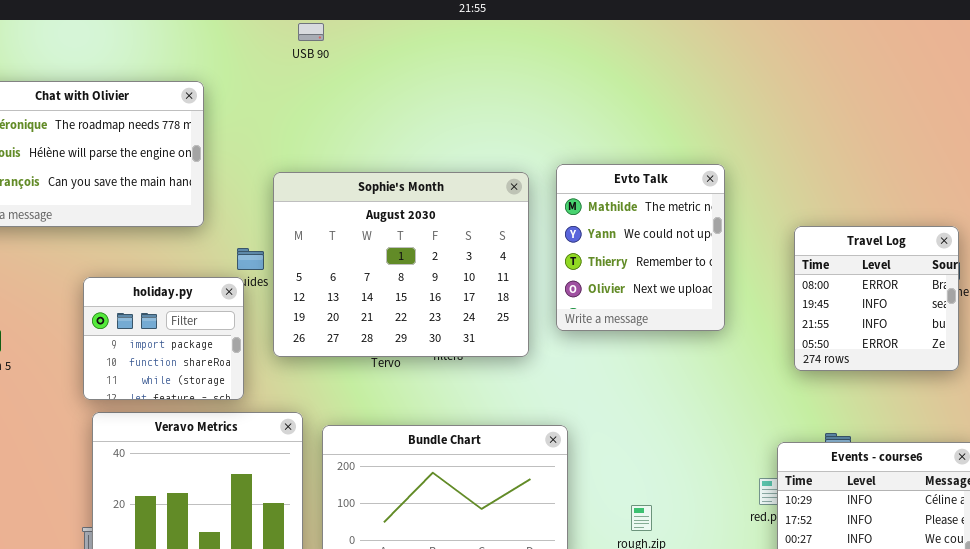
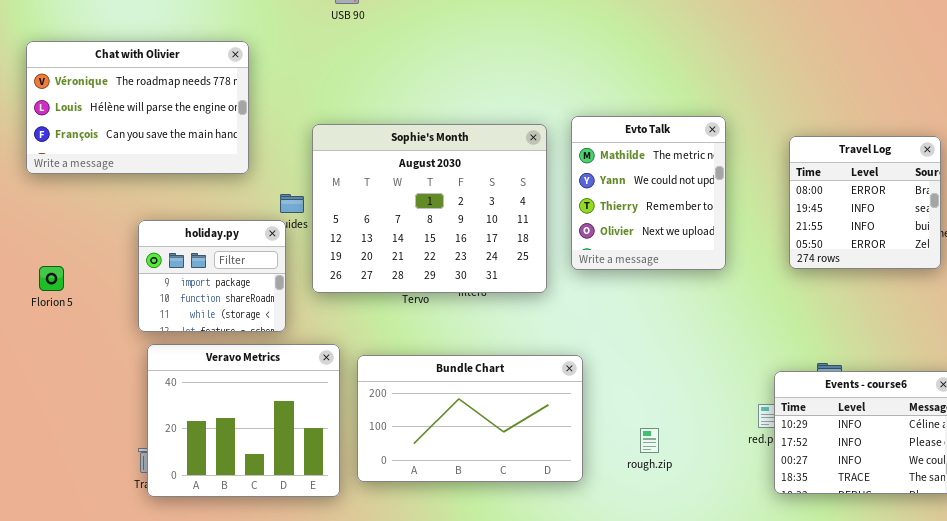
Travel Log: [794,226,959,371] -> [789,136,941,269], moved

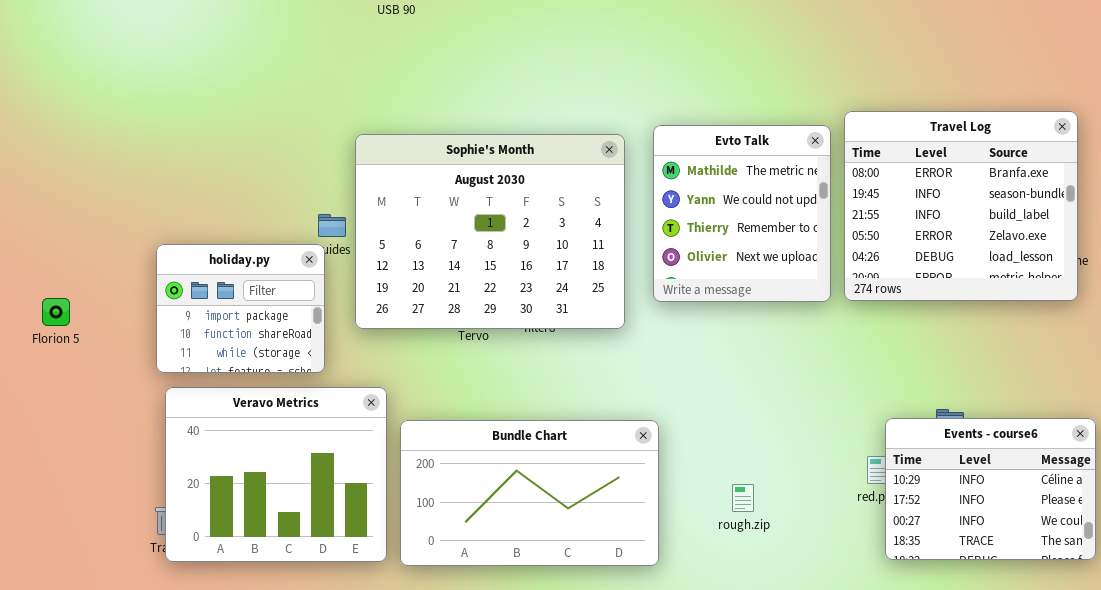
Chat with Olivier: [26,41,249,174] -> none, closed
Travel Log: [789,136,941,269] -> [844,111,1078,301], resized
Bundle Chart: [357,355,583,482] -> [400,420,659,566], moved

